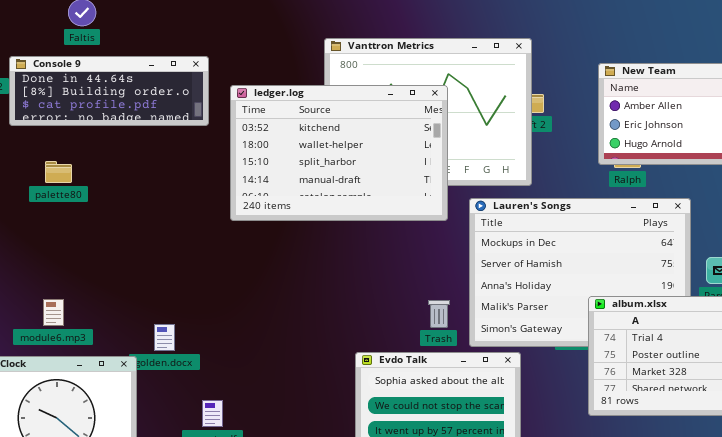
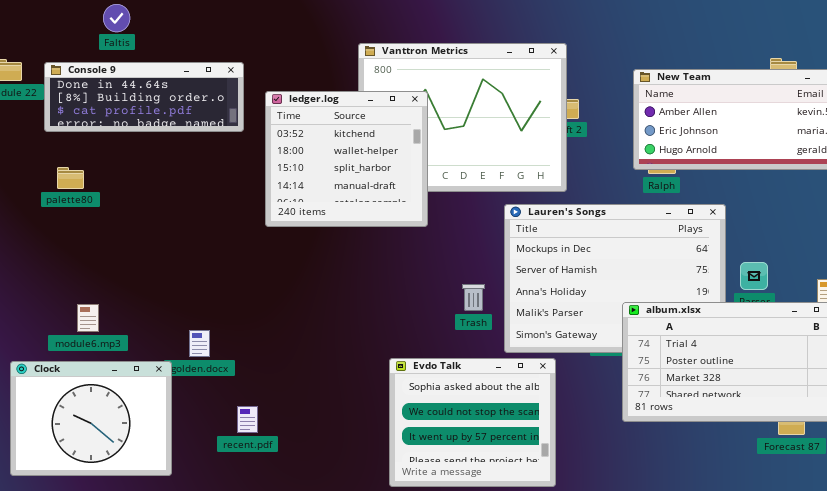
ledger.log: [230,85,448,221] -> [265,91,428,227], resized
palette80: [45,161,72,183] -> [57,167,84,189], moved
Trash: [428,300,450,328] -> [462,284,485,311], moved

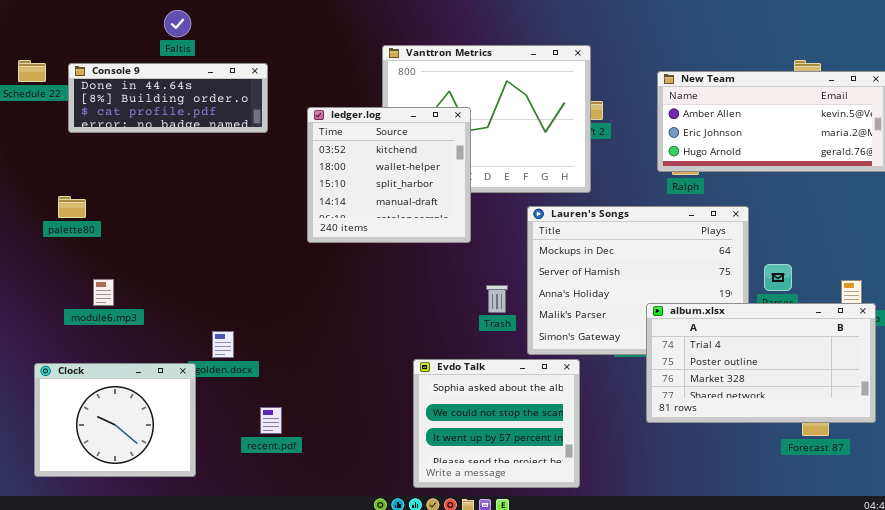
Faltis: [103,4,130,32] -> [164,10,191,37], moved
ledger.log: [265,91,428,227] -> [307,107,471,243], moved
palette80: [57,167,84,189] -> [58,196,86,218], moved
module6.mp3: [77,304,99,332] -> [93,279,114,306], moved

